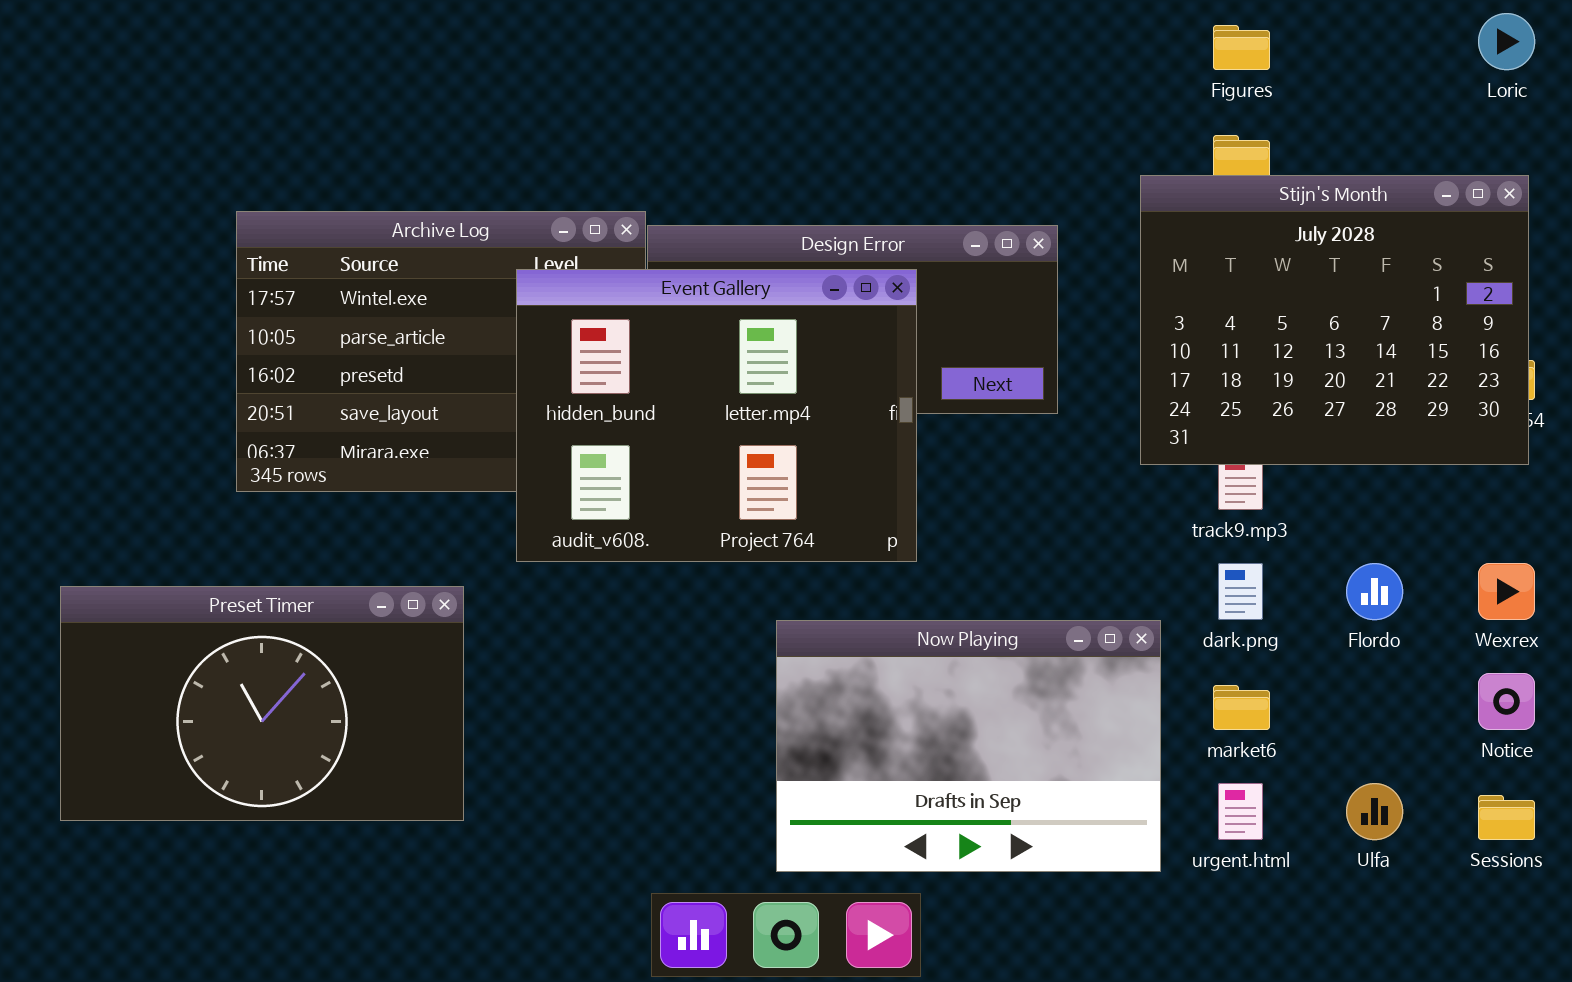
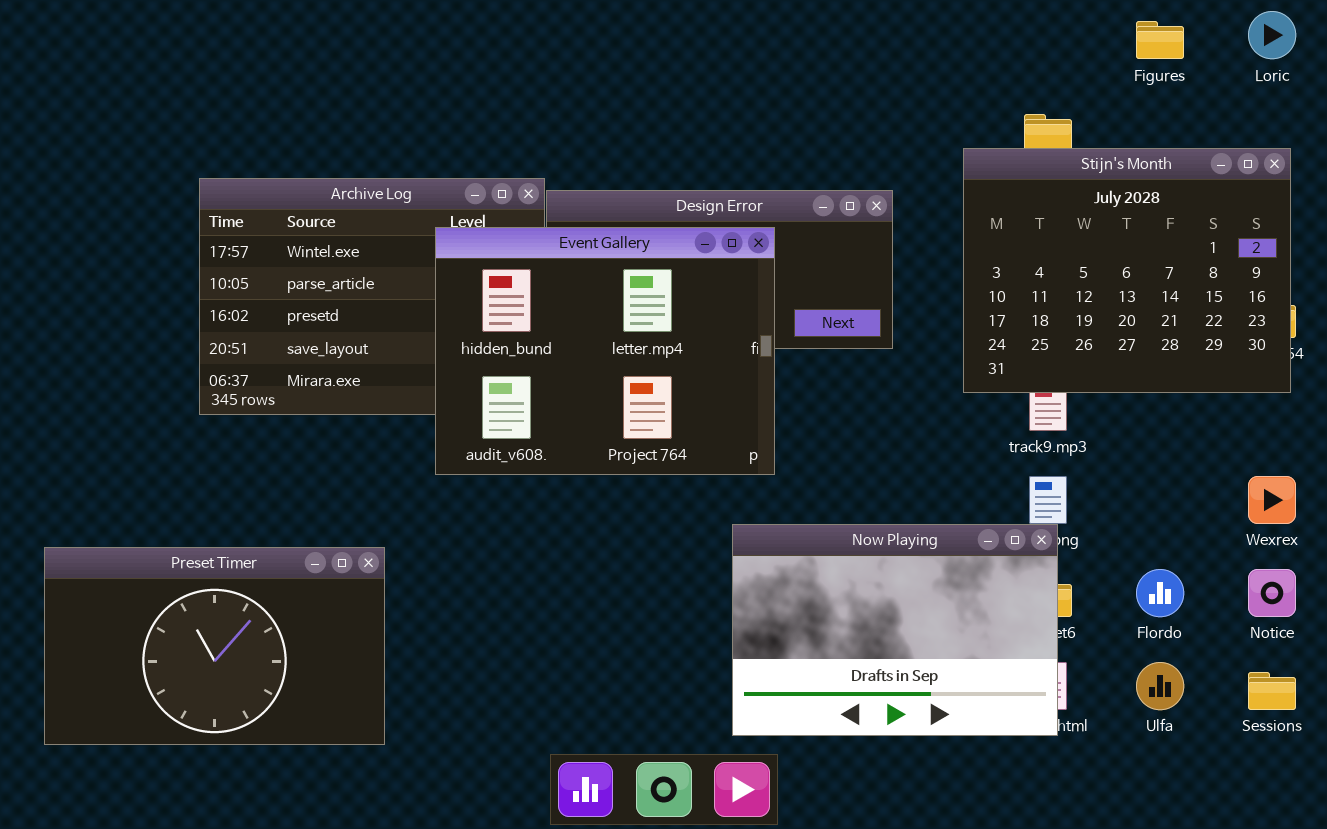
Figures: [1213,25,1270,70] -> [1136,21,1184,59], moved
Flordo: [1346,563,1403,620] -> [1136,569,1184,617], moved
Preset Timer: [60,586,464,821] -> [44,547,385,745], moved
Now Playing: [776,620,1161,872] -> [732,524,1058,736], moved

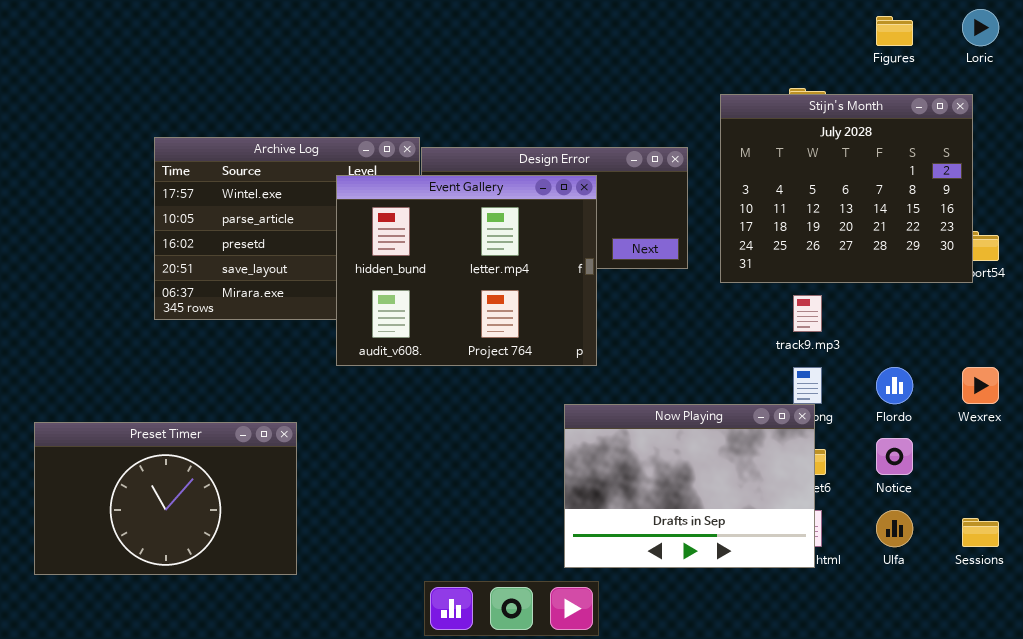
Stijn's Month: [963,148,1291,393] -> [720,94,973,283], moved
Flordo: [1136,569,1184,617] -> [876,367,913,404], moved
Notice: [1248,569,1296,617] -> [876,438,913,475], moved

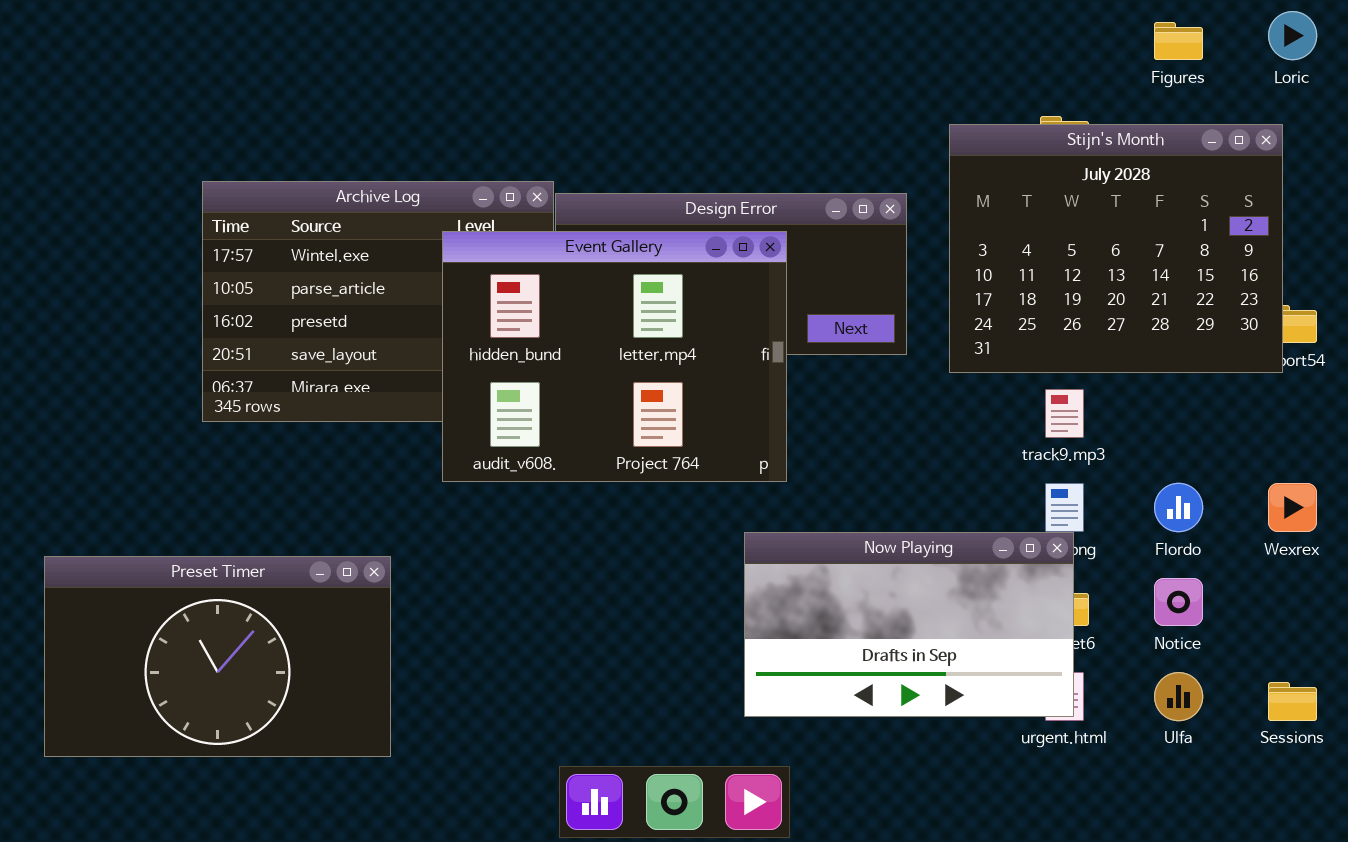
Now Playing: [564,404,815,568] -> [744,532,1074,717], resized

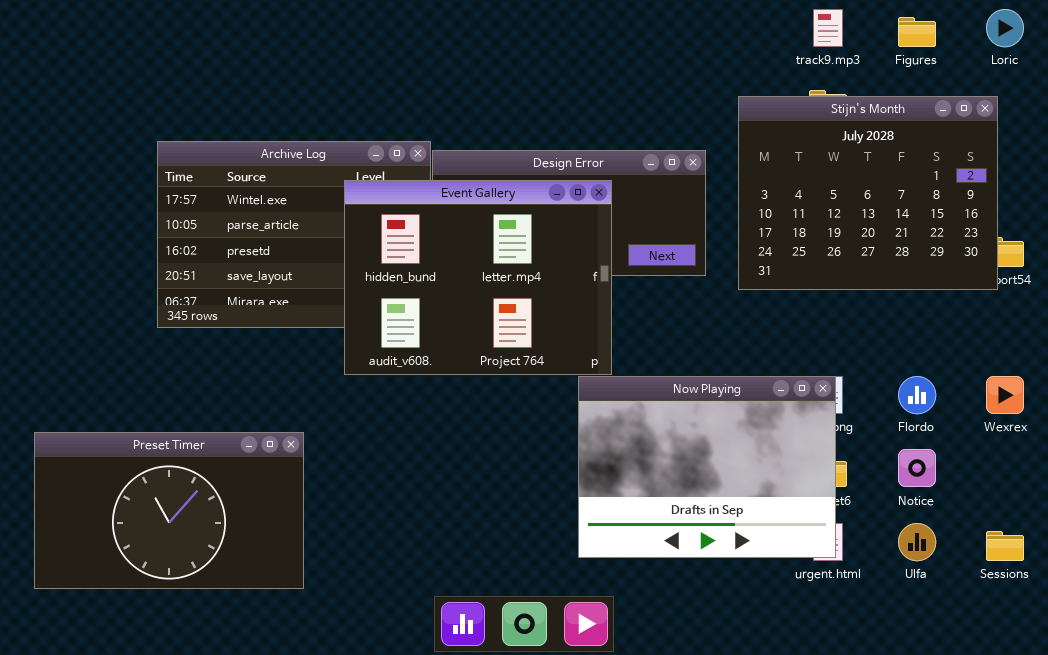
track9.mp3: [1045,389,1084,438] -> [813,9,843,47], moved
Now Playing: [744,532,1074,717] -> [578,376,836,558], resized

